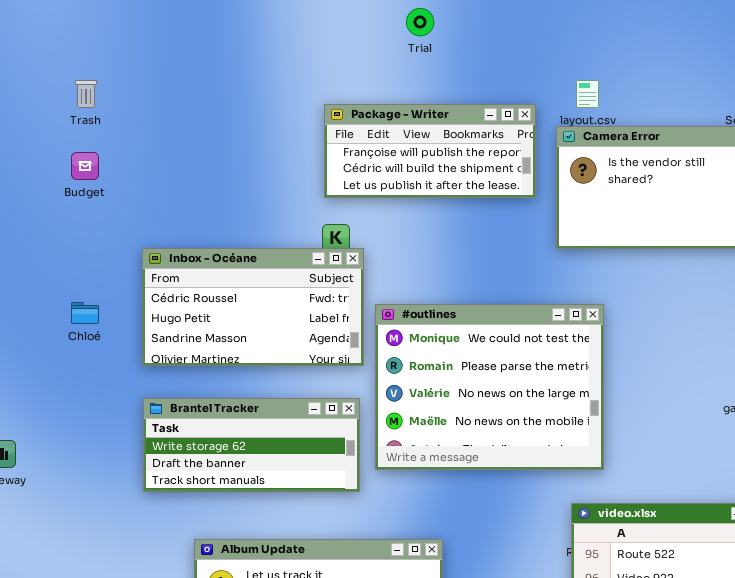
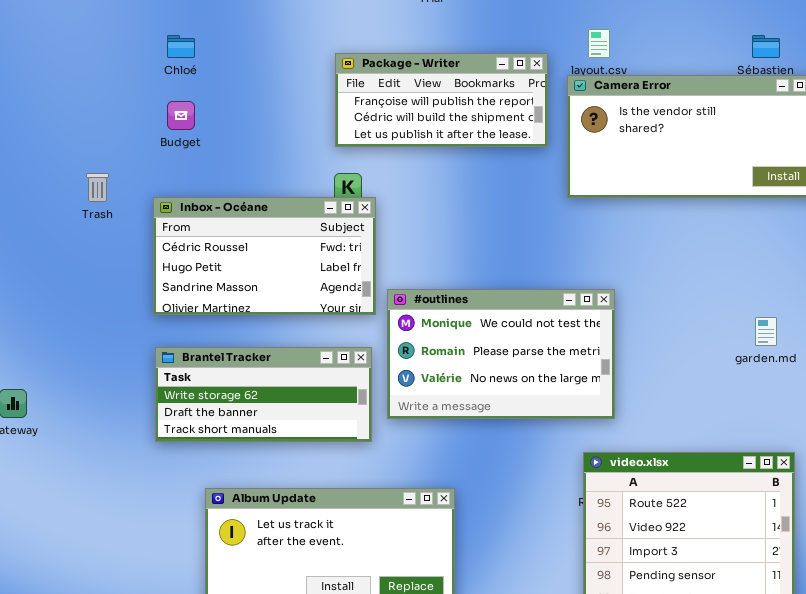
Trash: [75,80,97,108] -> [86,173,109,202], moved
Budget: [71,152,99,180] -> [167,101,195,130], moved
Chloé: [71,302,99,324] -> [167,35,195,58], moved
#outlines: [375,304,604,470] -> [387,289,615,419], resized

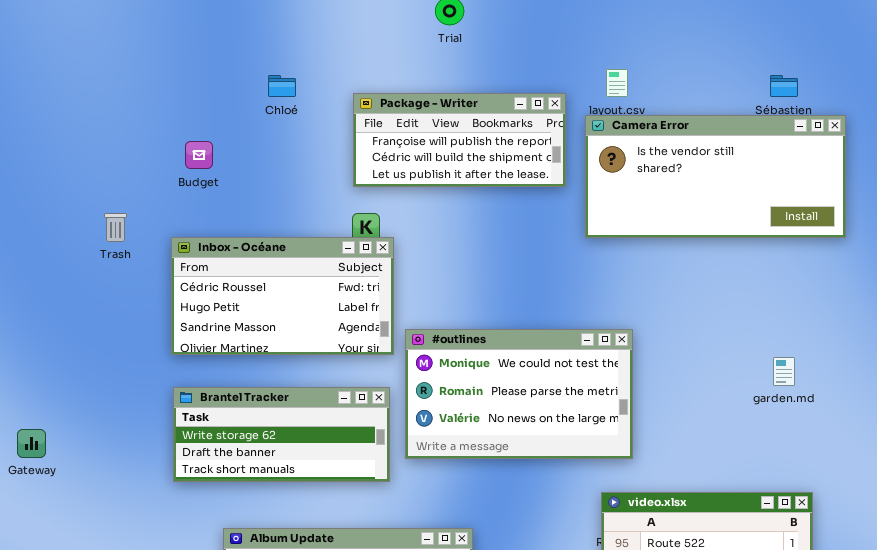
Chloé: [167,35,195,58] -> [268,75,296,97], moved

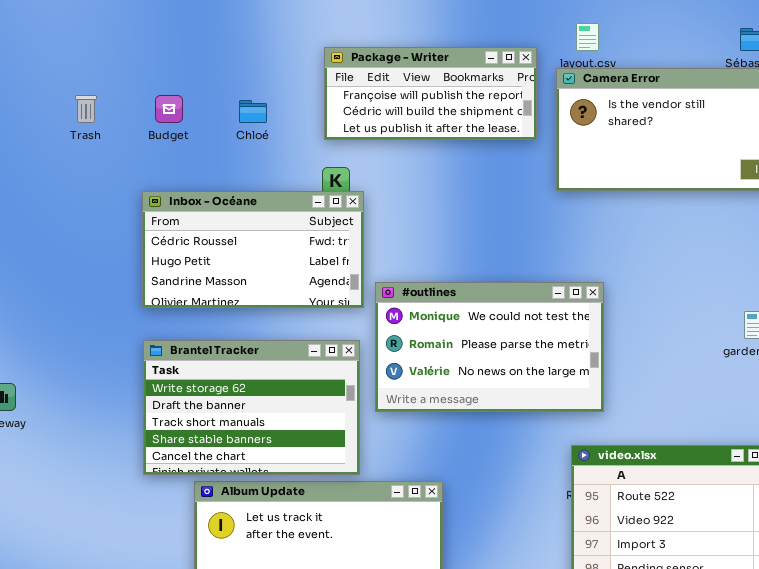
Chloé: [268,75,296,97] -> [239,100,267,123], moved
Trash: [104,213,127,242] -> [75,95,97,123], moved
Brantel Tracker: [173,387,390,482] -> [143,340,360,475], resized

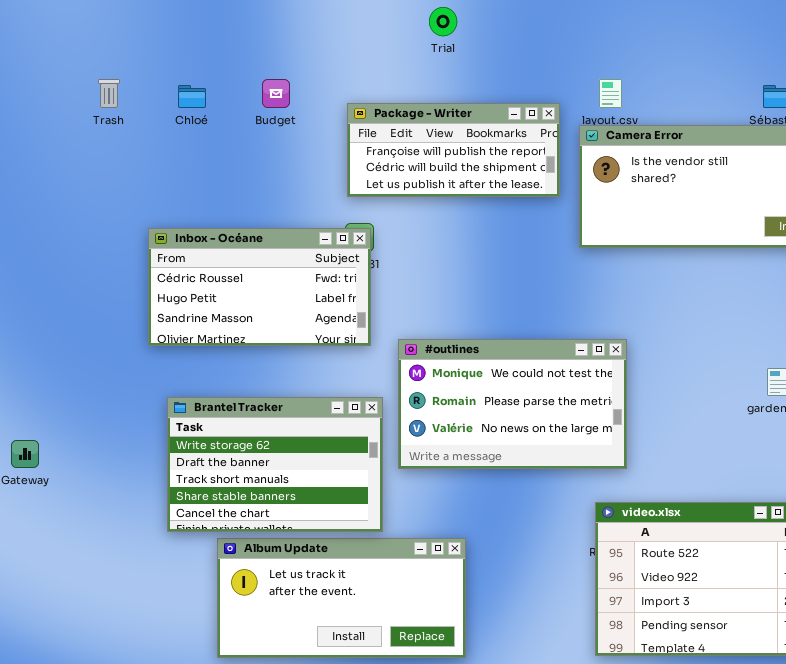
Trash: [75,95,97,123] -> [98,79,120,108], moved
Budget: [155,95,183,123] -> [262,79,290,108], moved
Chloé: [239,100,267,123] -> [178,85,206,108], moved
Inbox - Océane: [142,191,364,308] -> [148,228,371,346], moved

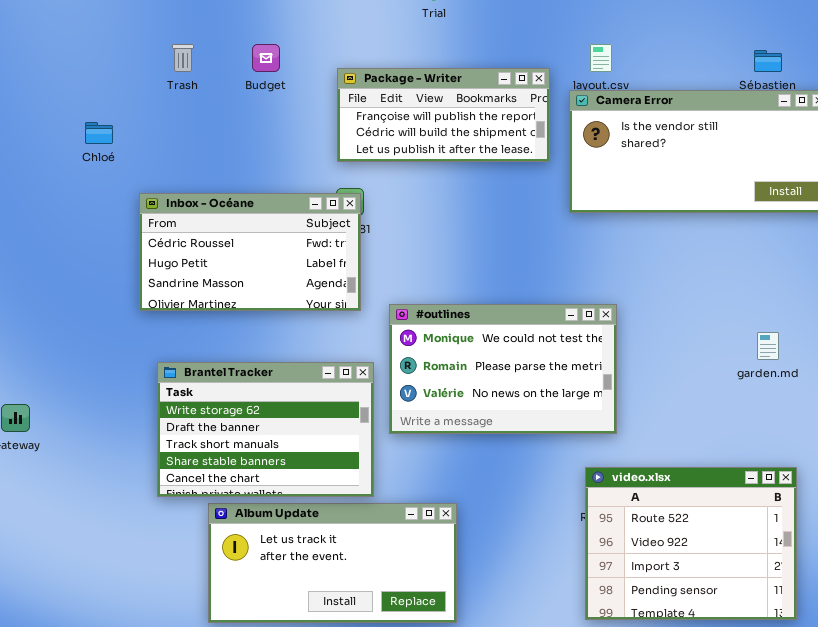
Trash: [98,79,120,108] -> [172,44,194,72], moved
Chloé: [178,85,206,108] -> [85,122,113,144], moved

